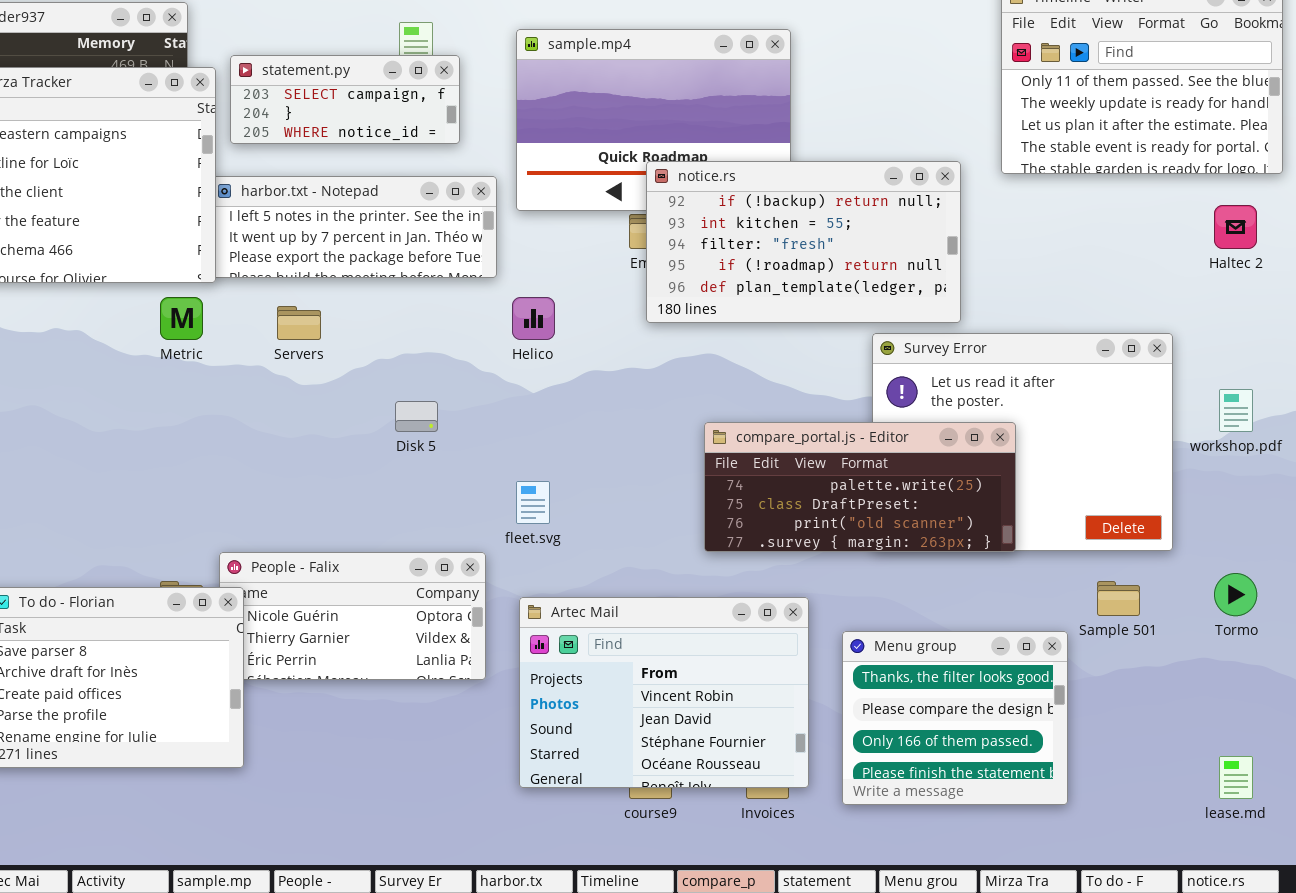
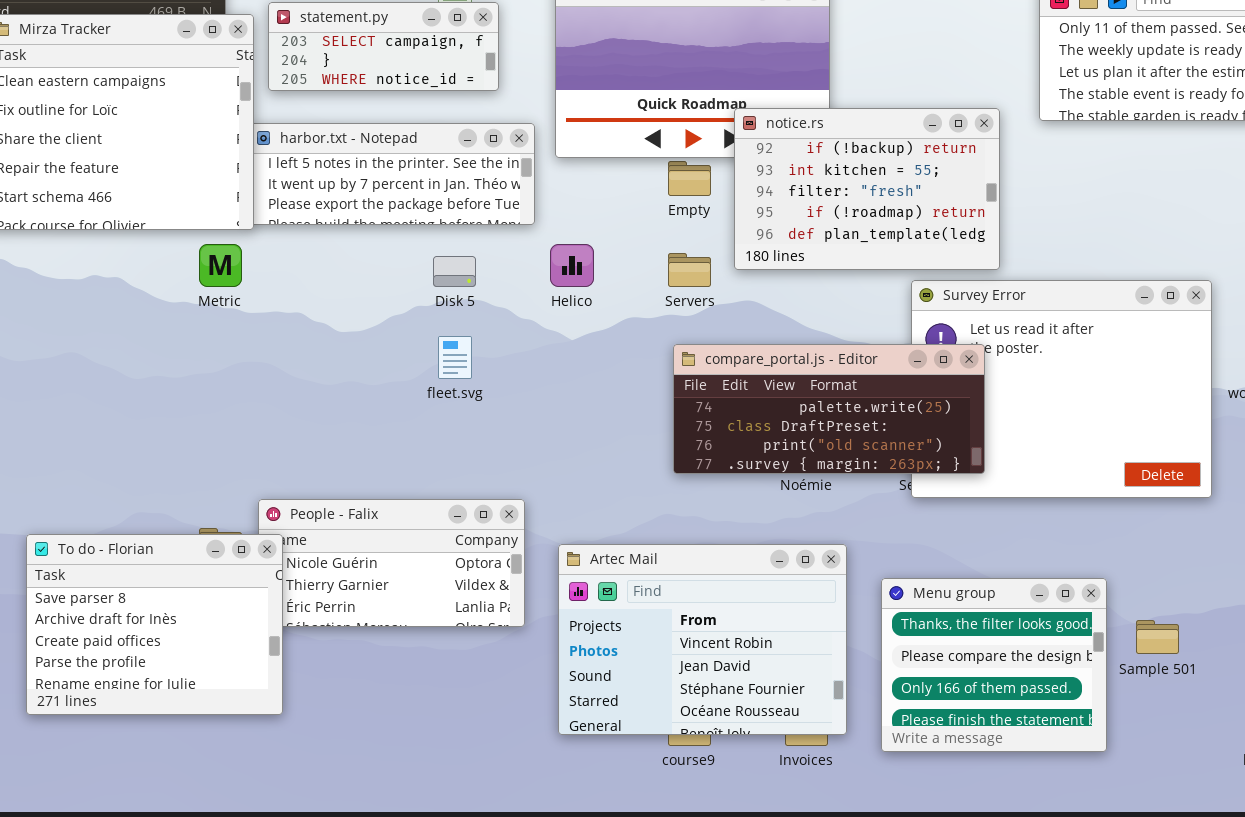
notice.rs: [646,161,961,323] -> [734,108,1000,270], resized
Servers: [277,306,321,340] -> [668,253,711,287], moved
Disk 5: [395,401,438,432] -> [433,256,476,287], moved
compare_portal.js - Editor: [704,422,1016,552] -> [673,344,985,474], moved
fleet.svg: [516,481,550,524] -> [438,336,472,379], moved
Sample 501: [1097,581,1140,616] -> [1136,620,1179,654], moved

